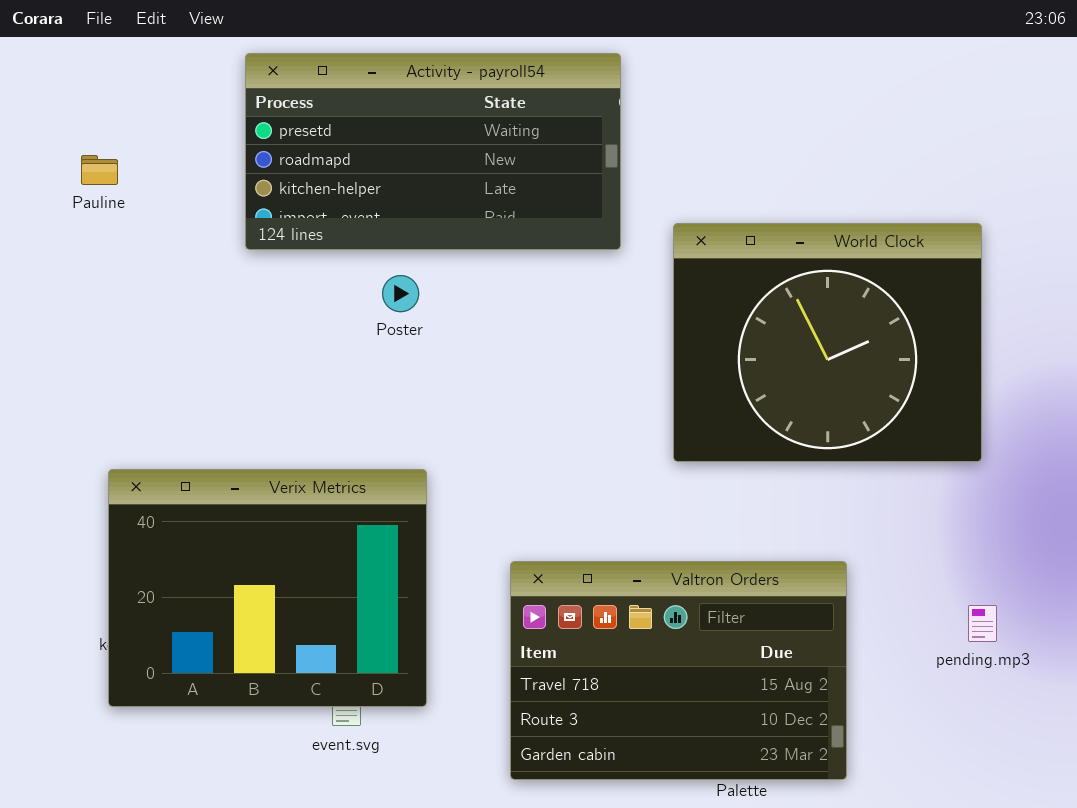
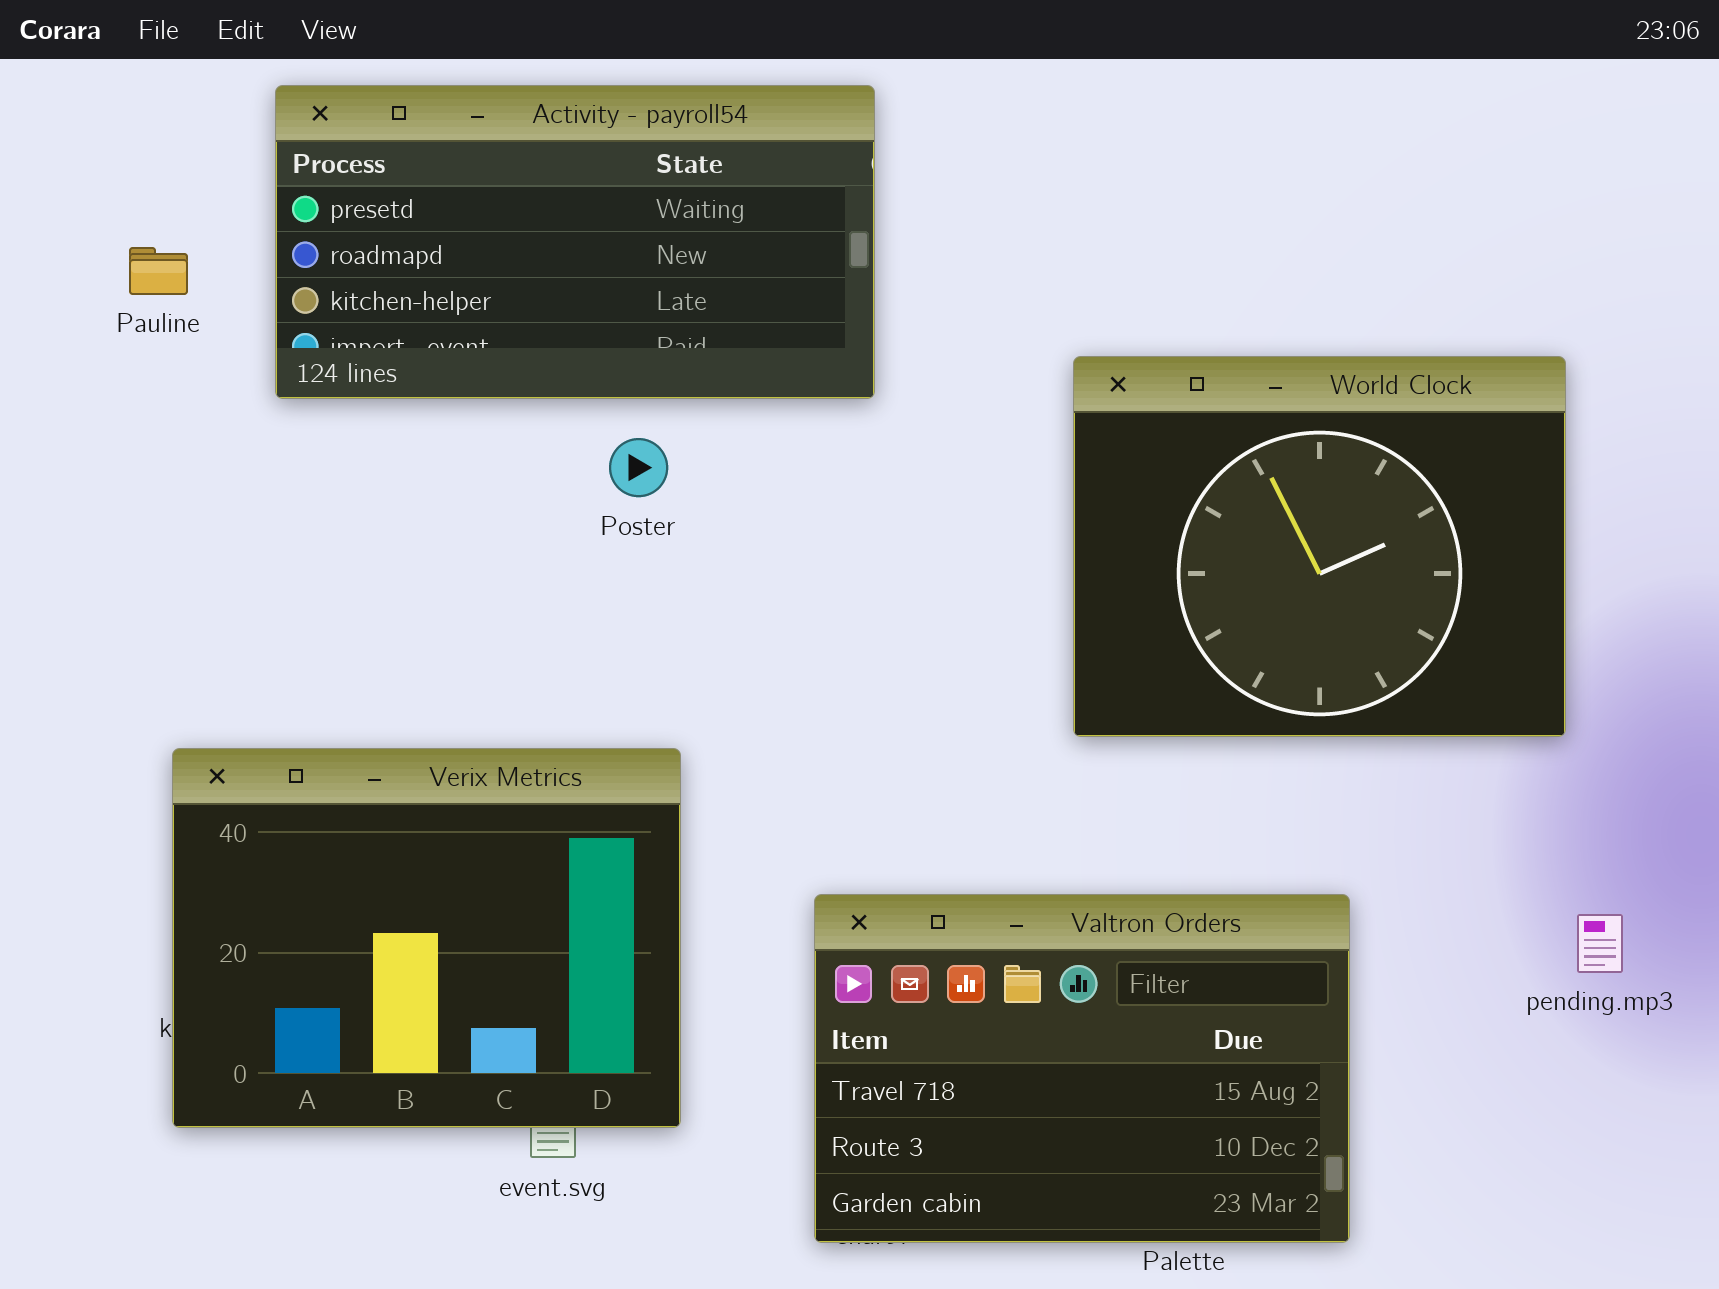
Activity - payroll54: [245,53,621,250] -> [275,85,875,399], moved
pending.mp3: [968,605,997,642] -> [1577,914,1623,973], moved

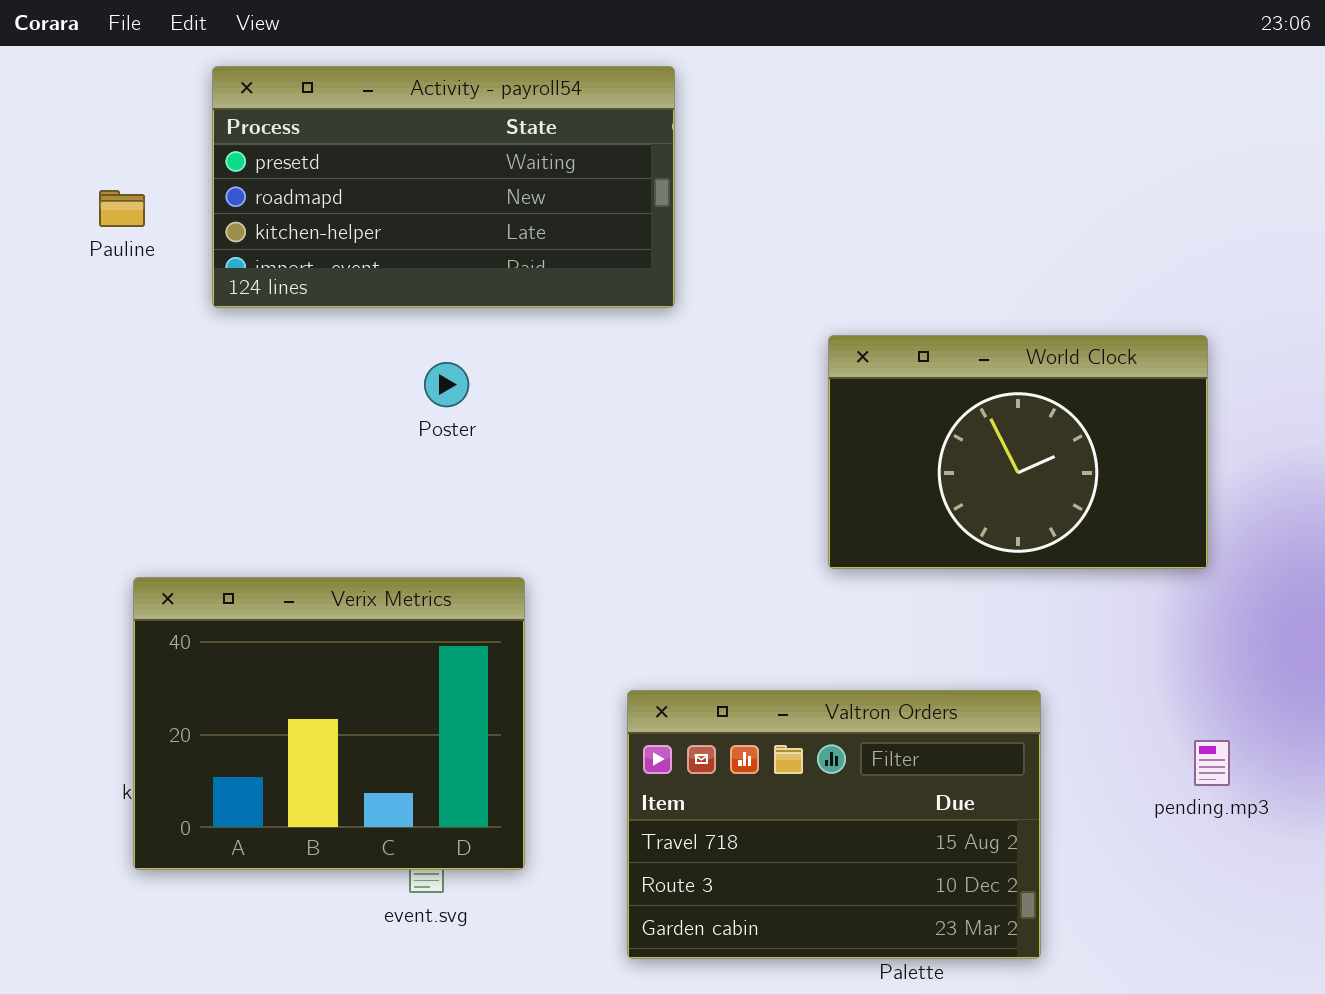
World Clock: [1073,356,1566,737] -> [828,335,1208,569], resized
Poster: [609,438,668,497] -> [424,362,469,407], moved
pending.mp3: [1577,914,1623,973] -> [1194,740,1230,786], moved

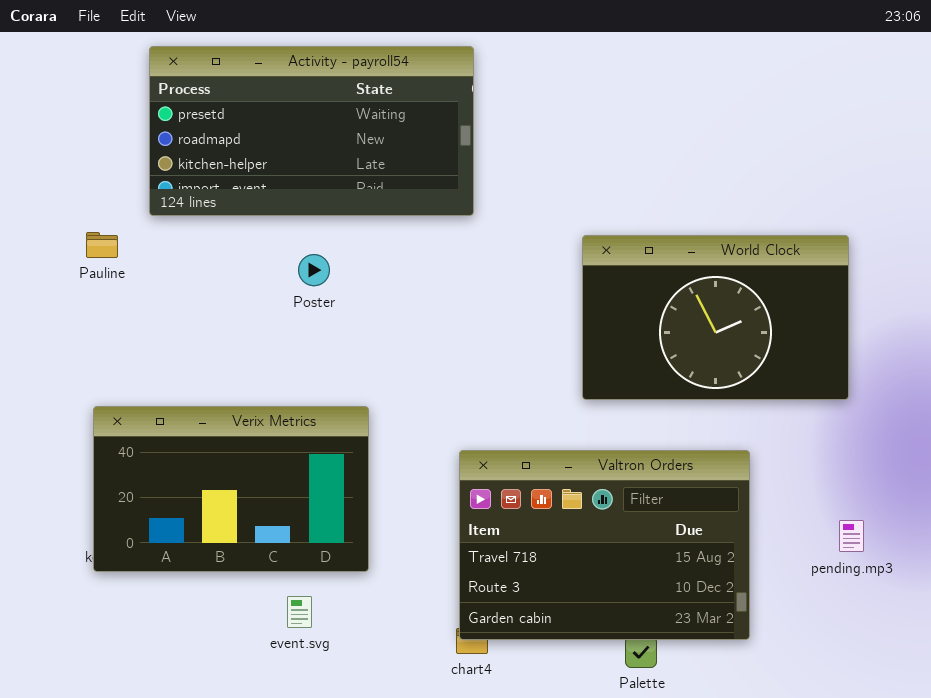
Pauline: [99,190,145,227] -> [86,232,118,258], moved
Verix Metrics: [133,577,525,870] -> [93,406,369,572], resized
Valtron Orders: [627,690,1041,959] -> [459,450,750,640], moved

